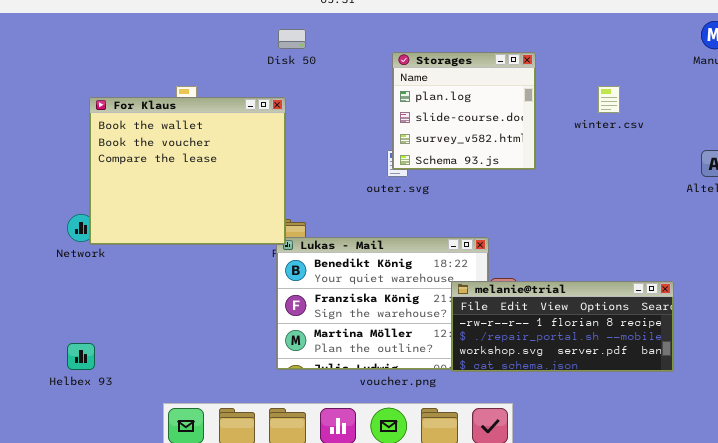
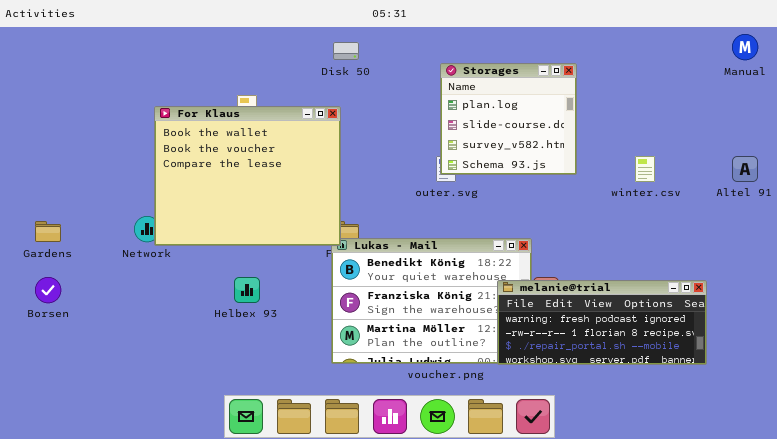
winter.csv: [598,86,620,113] -> [635,156,655,182], moved
melanie@trial: [451,281,674,372] -> [497,280,707,365], scrolled up 1 row
Helbex 93: [67,343,95,370] -> [234,277,260,303], moved

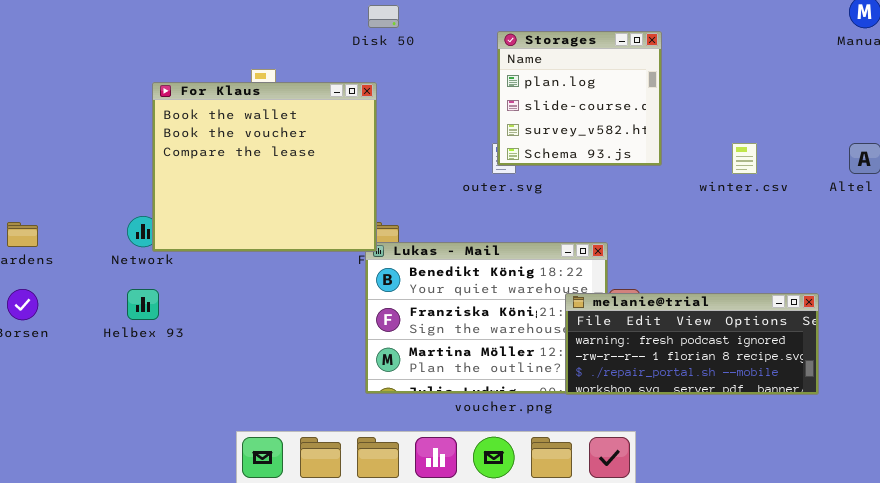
Helbex 93: [234,277,260,303] -> [127,289,159,320], moved

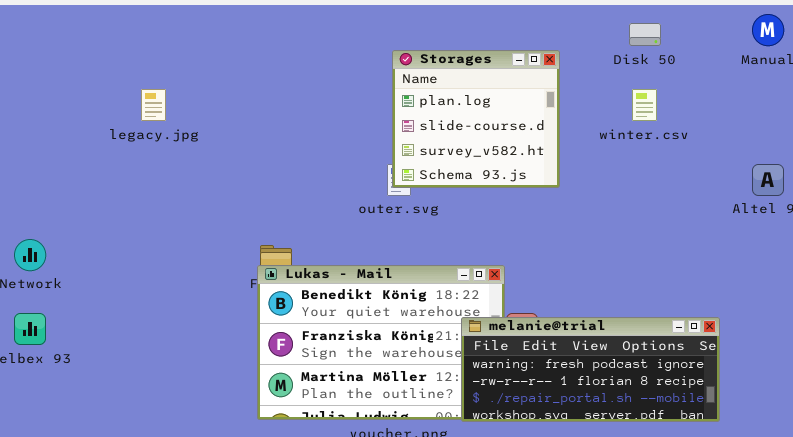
Disk 50: [368,5,399,28] -> [629,23,661,46], moved
For Klaus: [152,82,377,252] -> none, closed
winter.csv: [732,143,757,174] -> [632,89,657,121], moved

